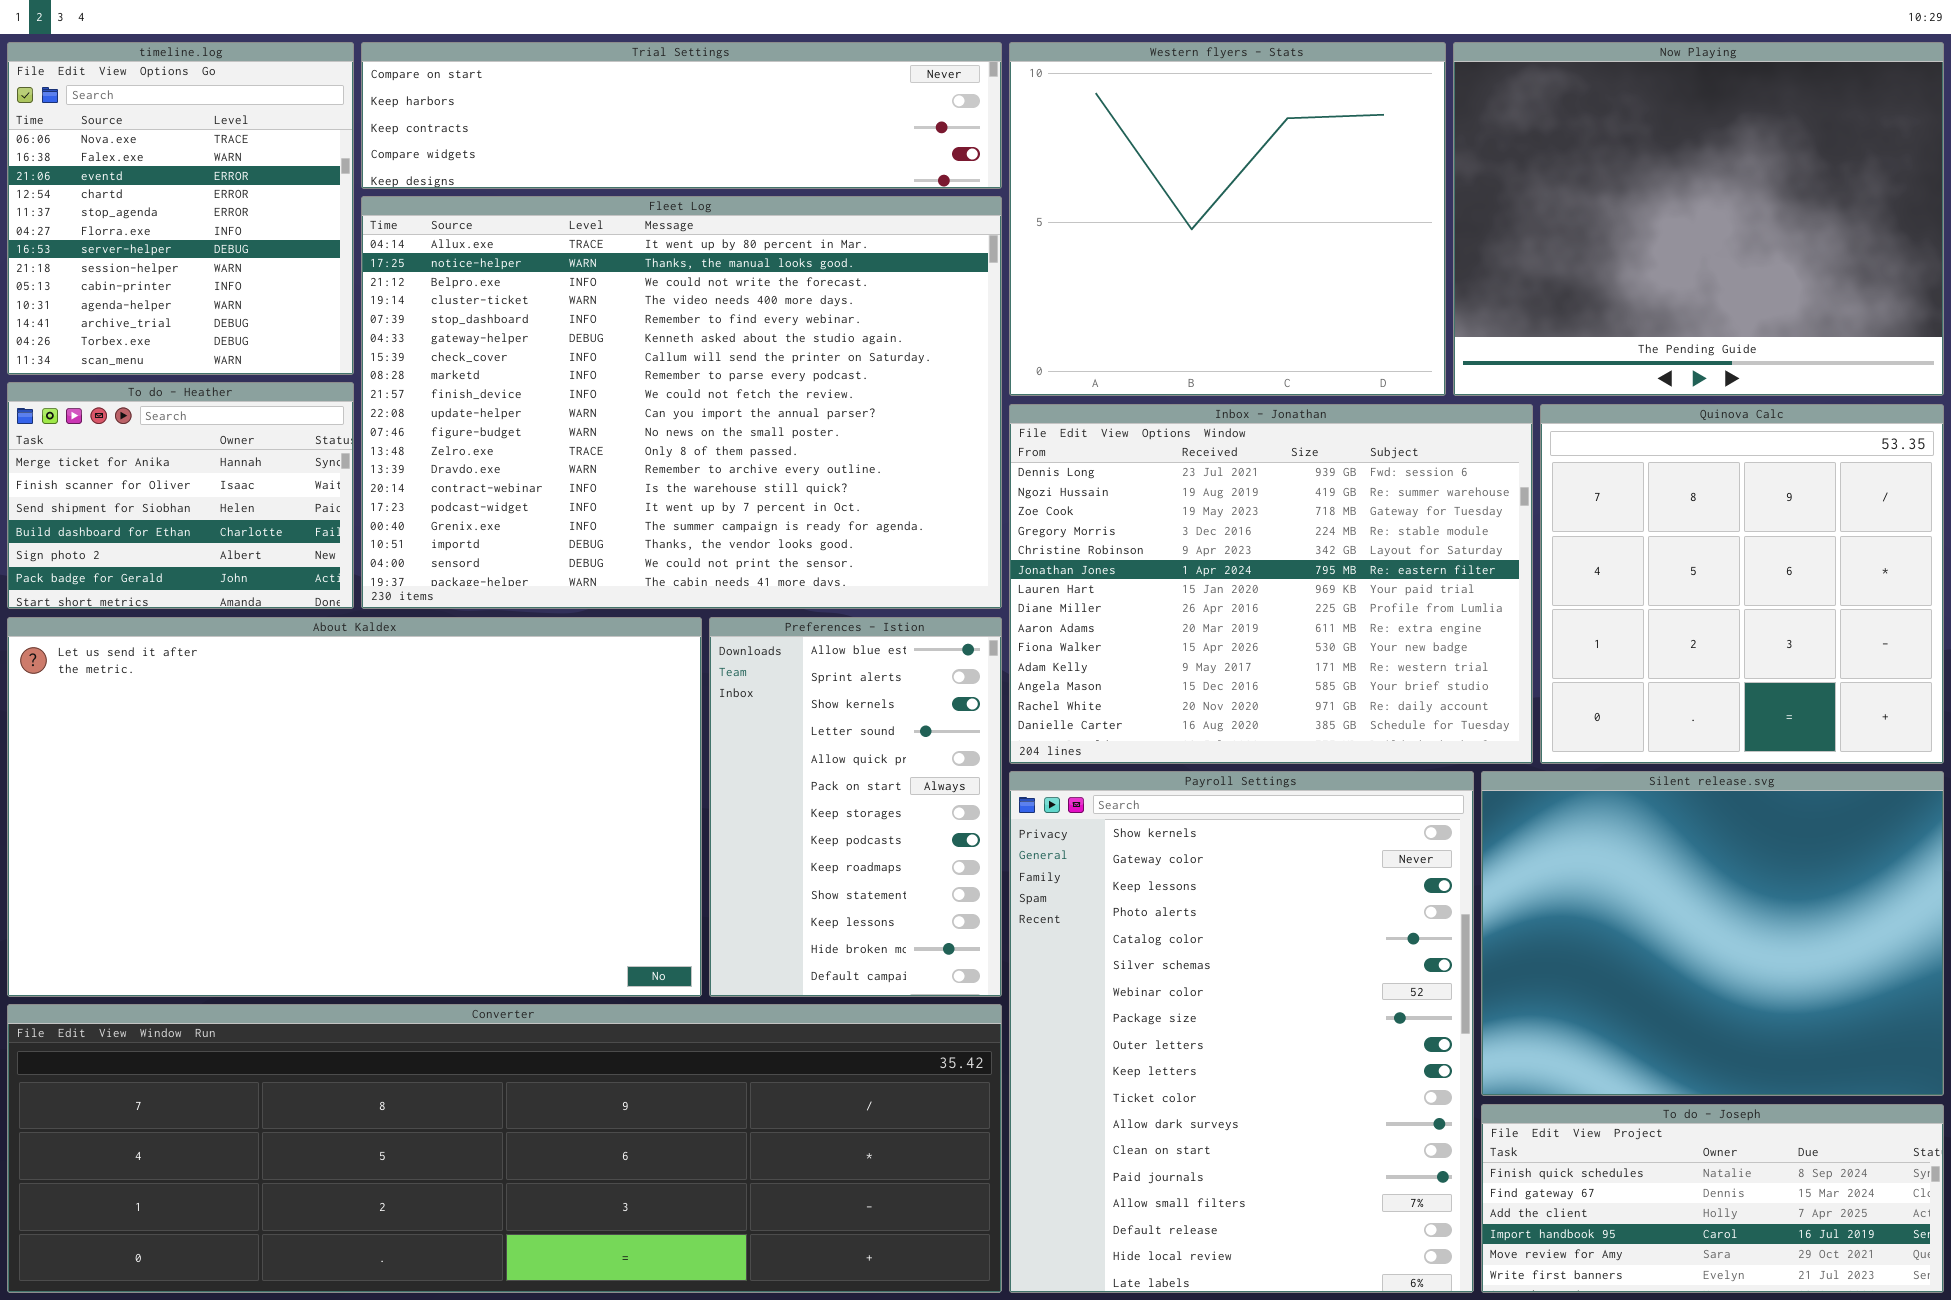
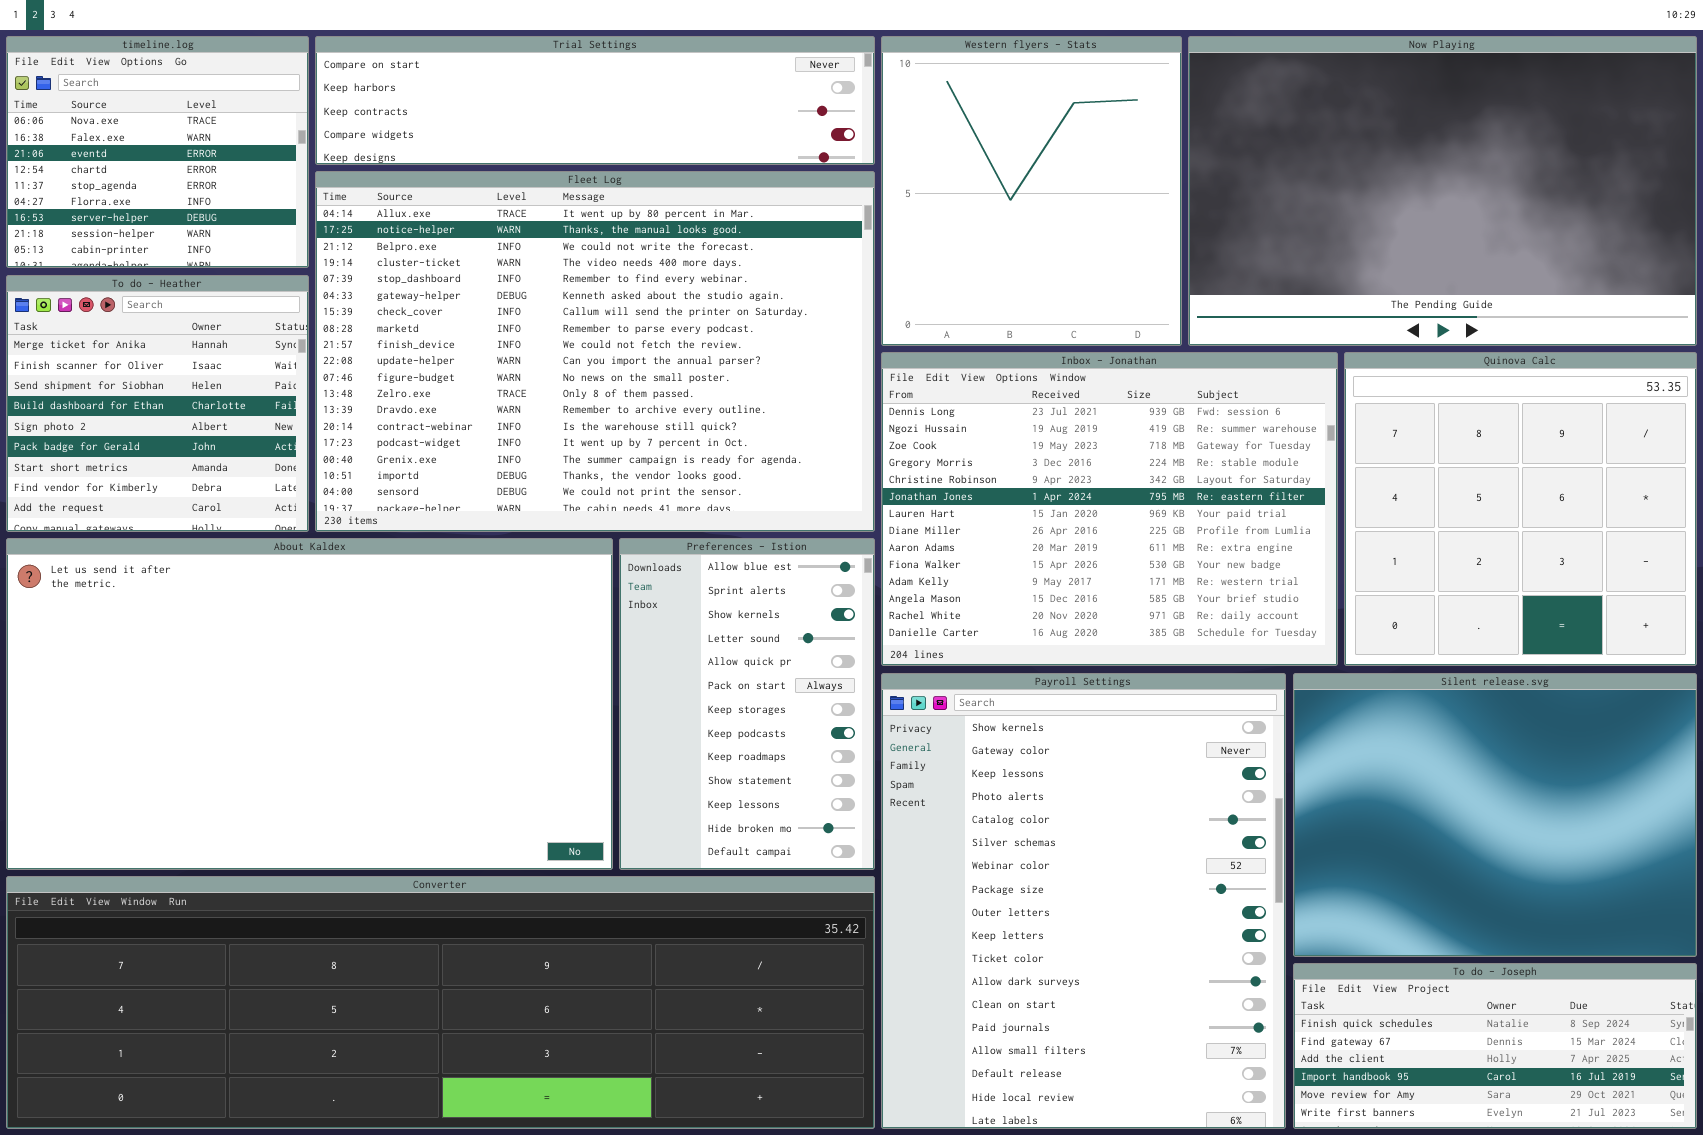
timeline.log: [7,42,354,375] -> [6,36,309,268], resized
Western flyers - Stats: [1009,42,1446,396] -> [881,36,1182,346], resized
Now Playing: [1453,42,1944,396] -> [1188,36,1697,346], resized
To do - Heather: [7,382,354,609] -> [6,275,309,532], resized

